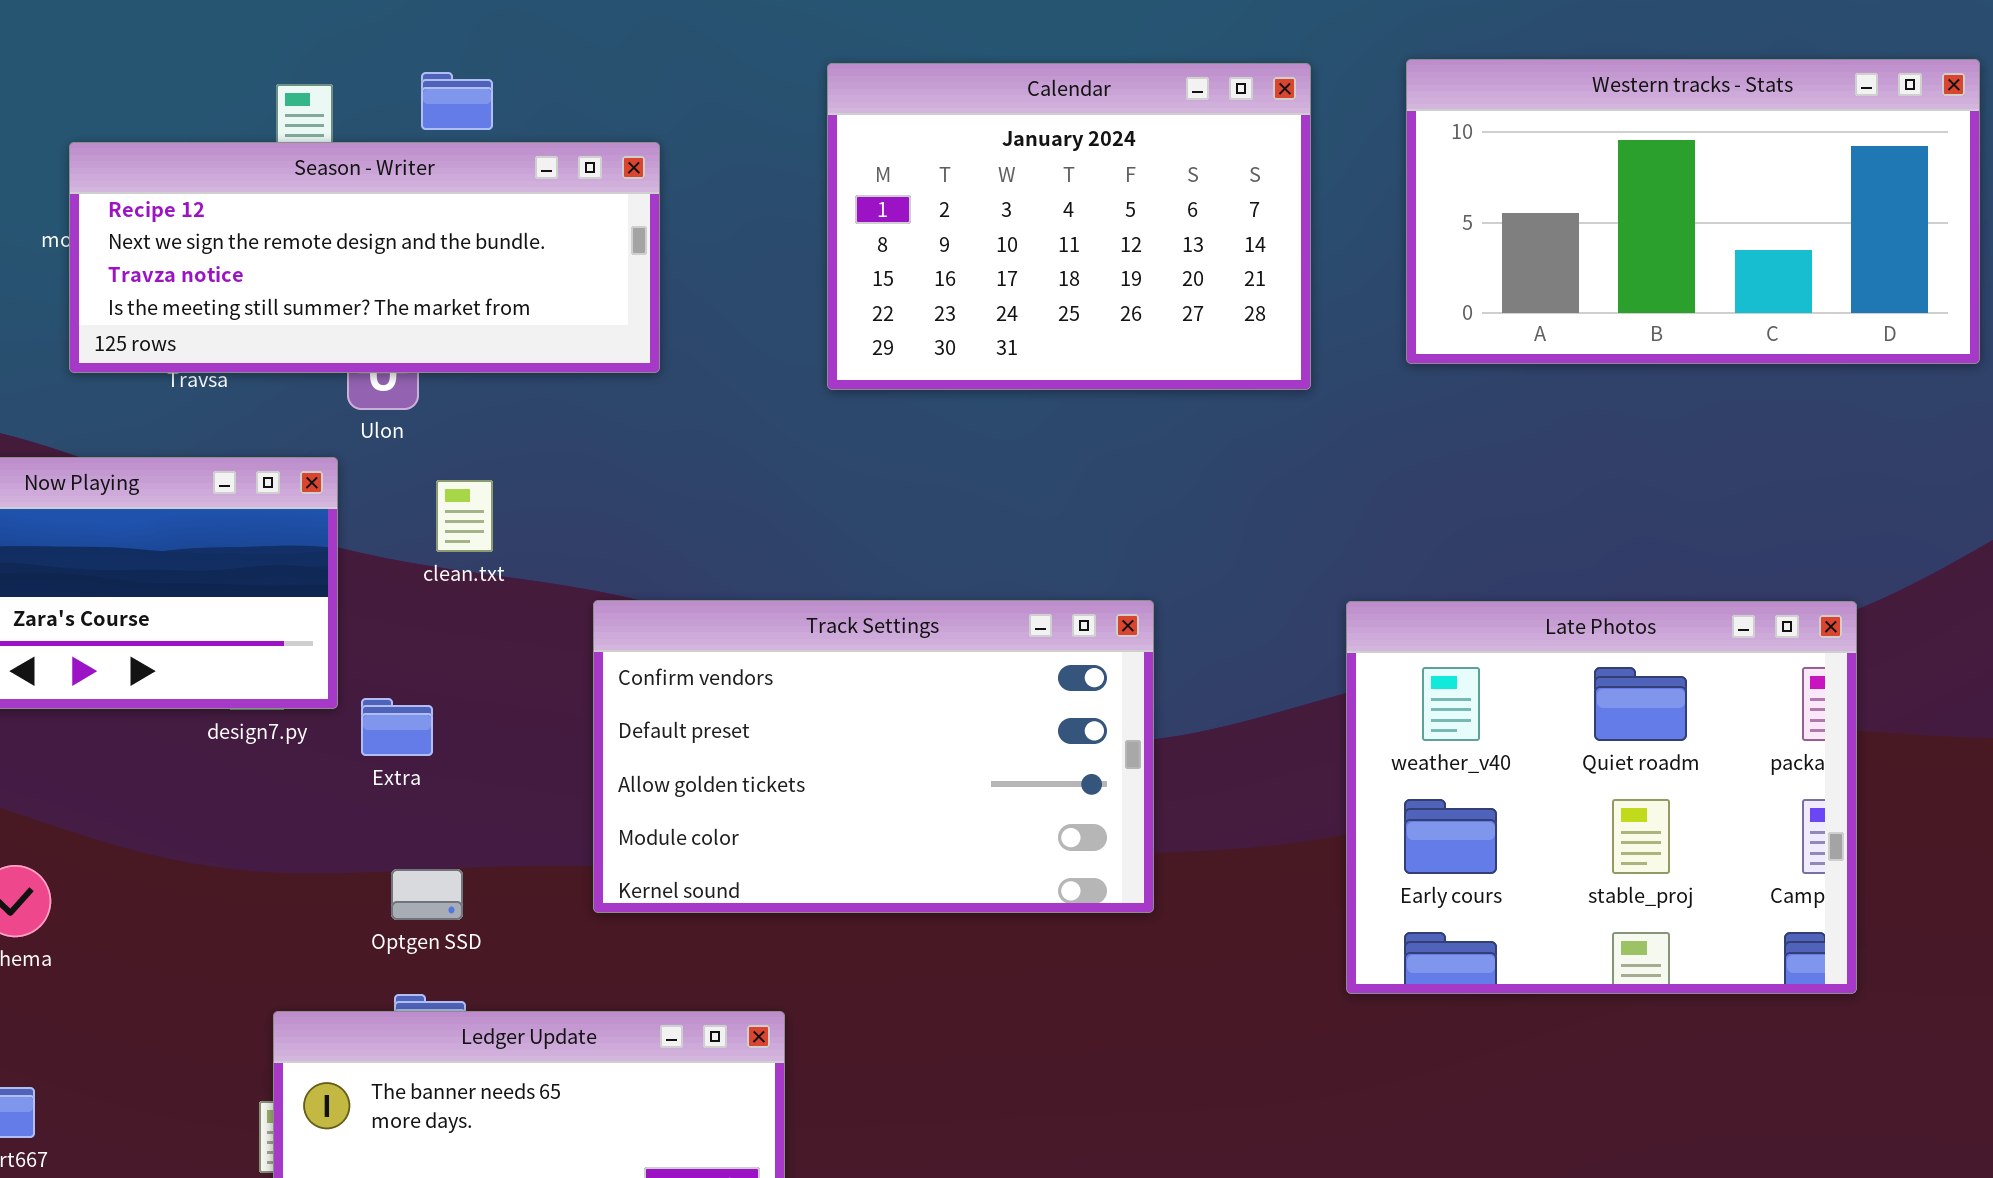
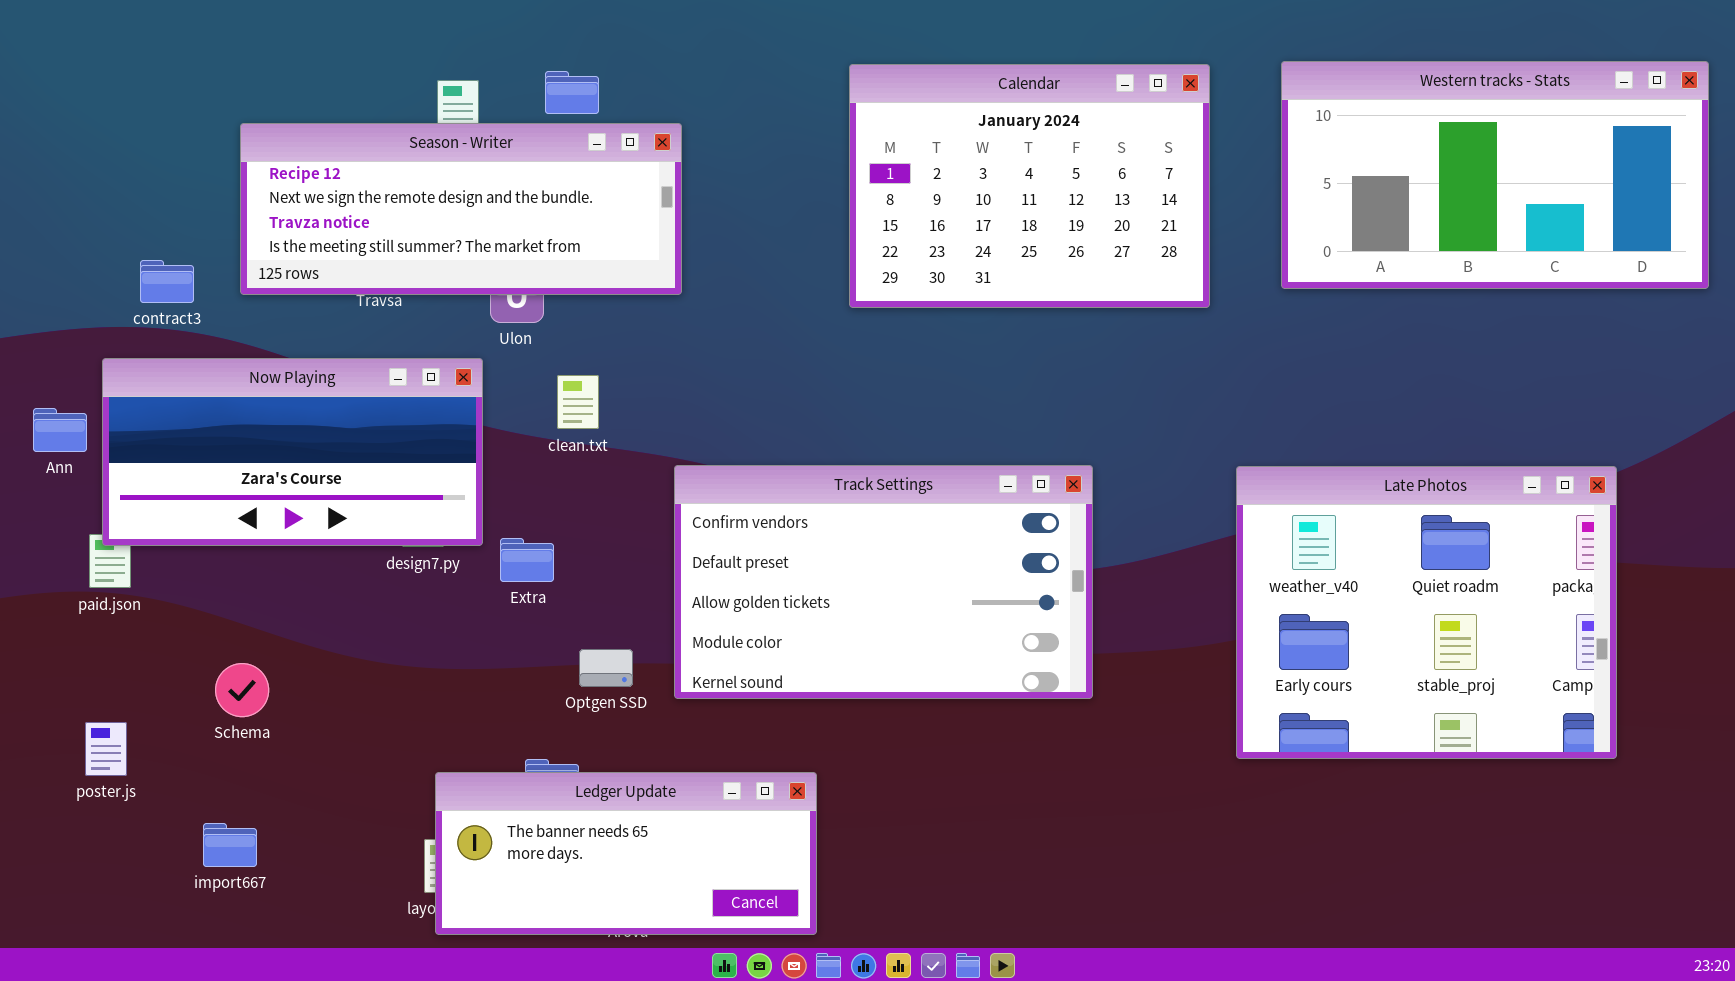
Season - Writer: [69,142,660,373] -> [240,123,682,295], moved
Optgen SSD: [391,869,463,920] -> [579,649,633,687], moved

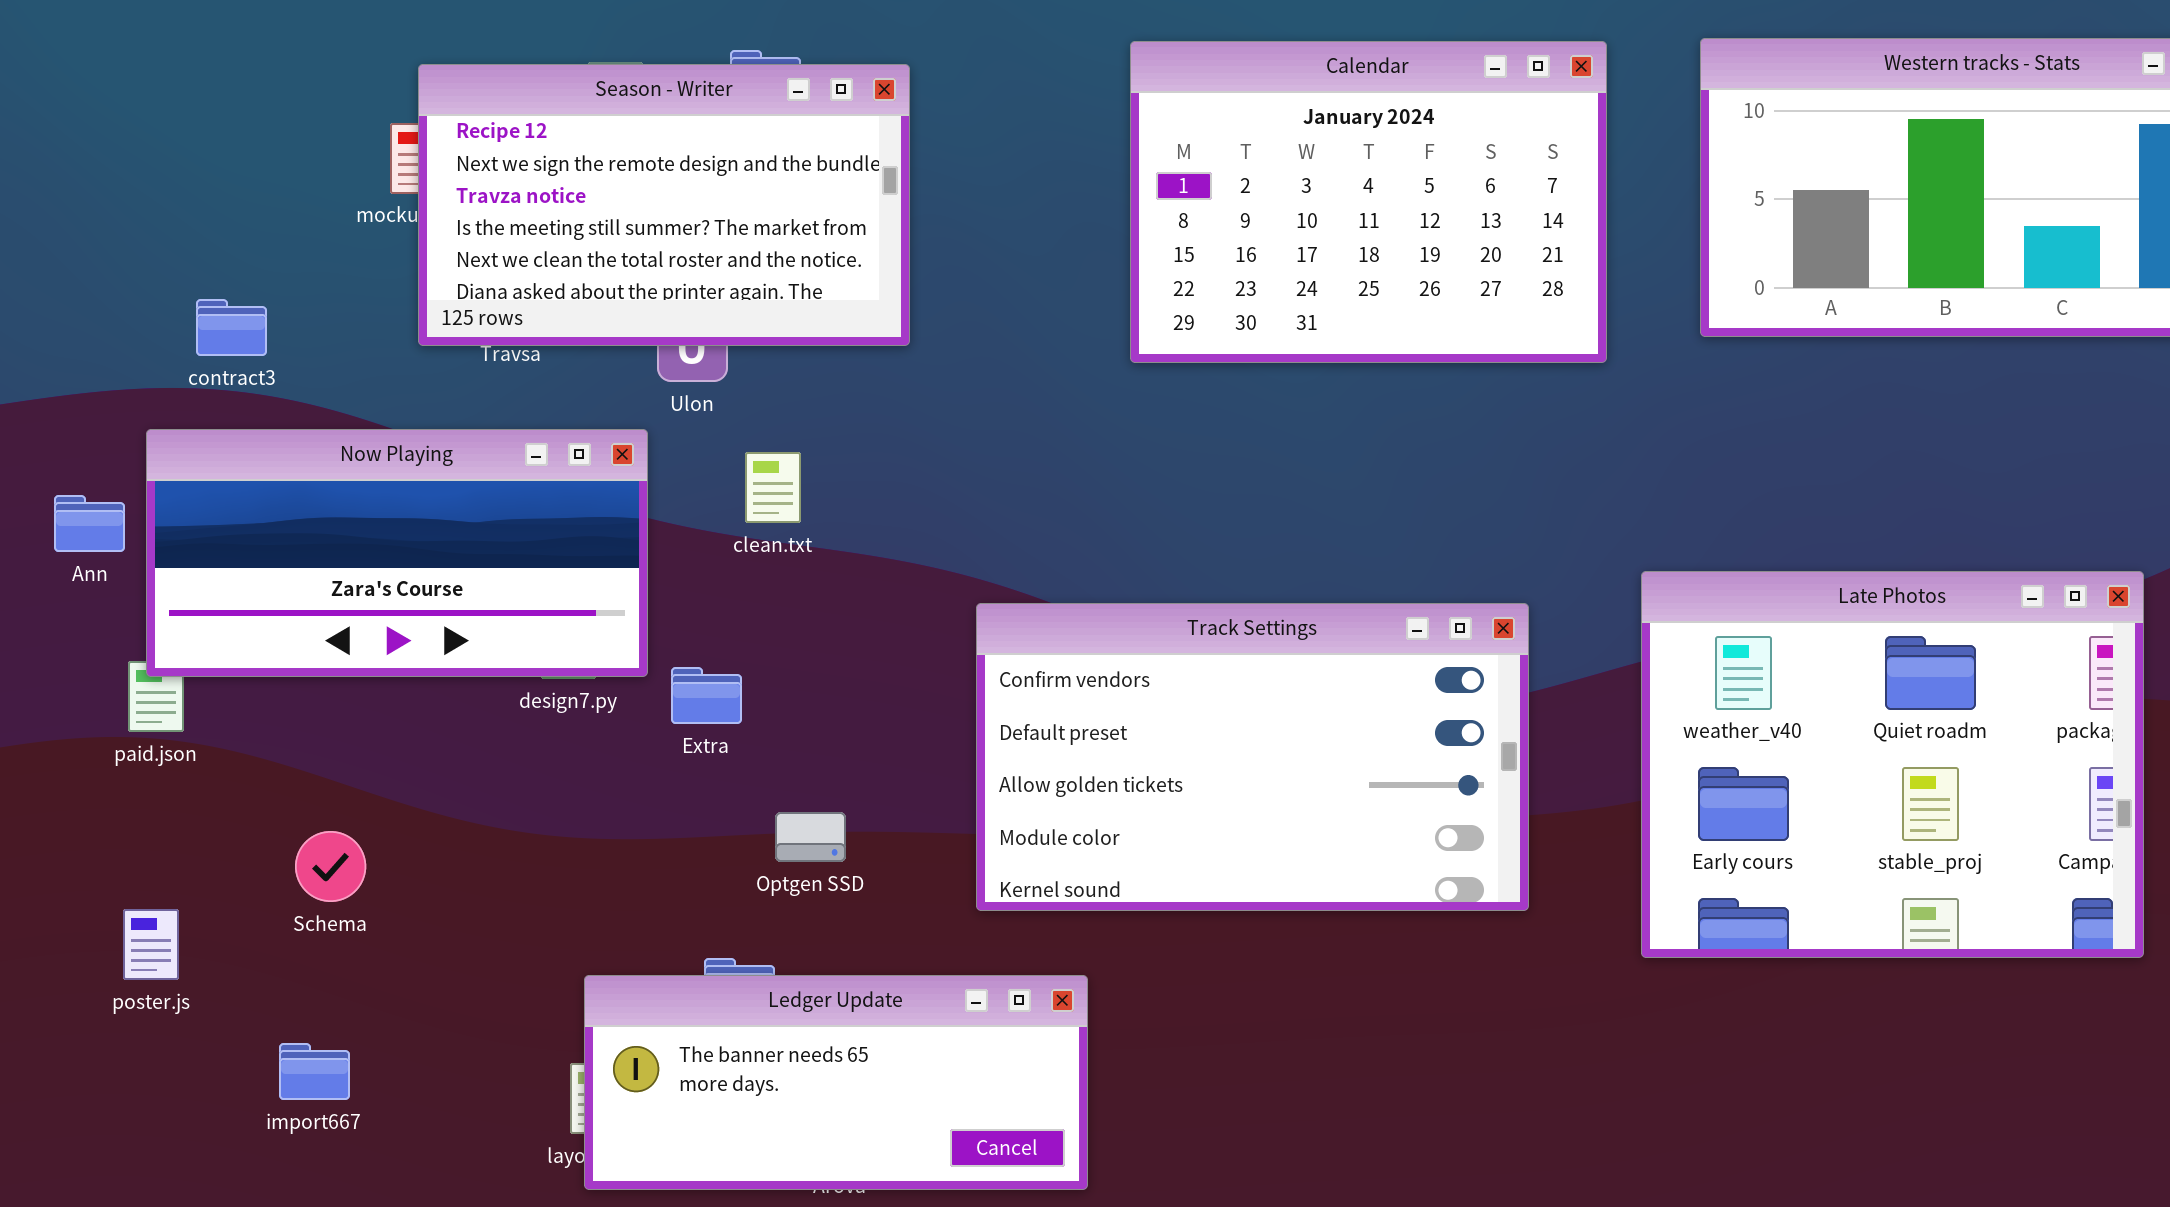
Season - Writer: [240,123,682,295] -> [418,64,910,346], resized
Track Settings: [674,465,1093,699] -> [976,603,1529,911], moved

